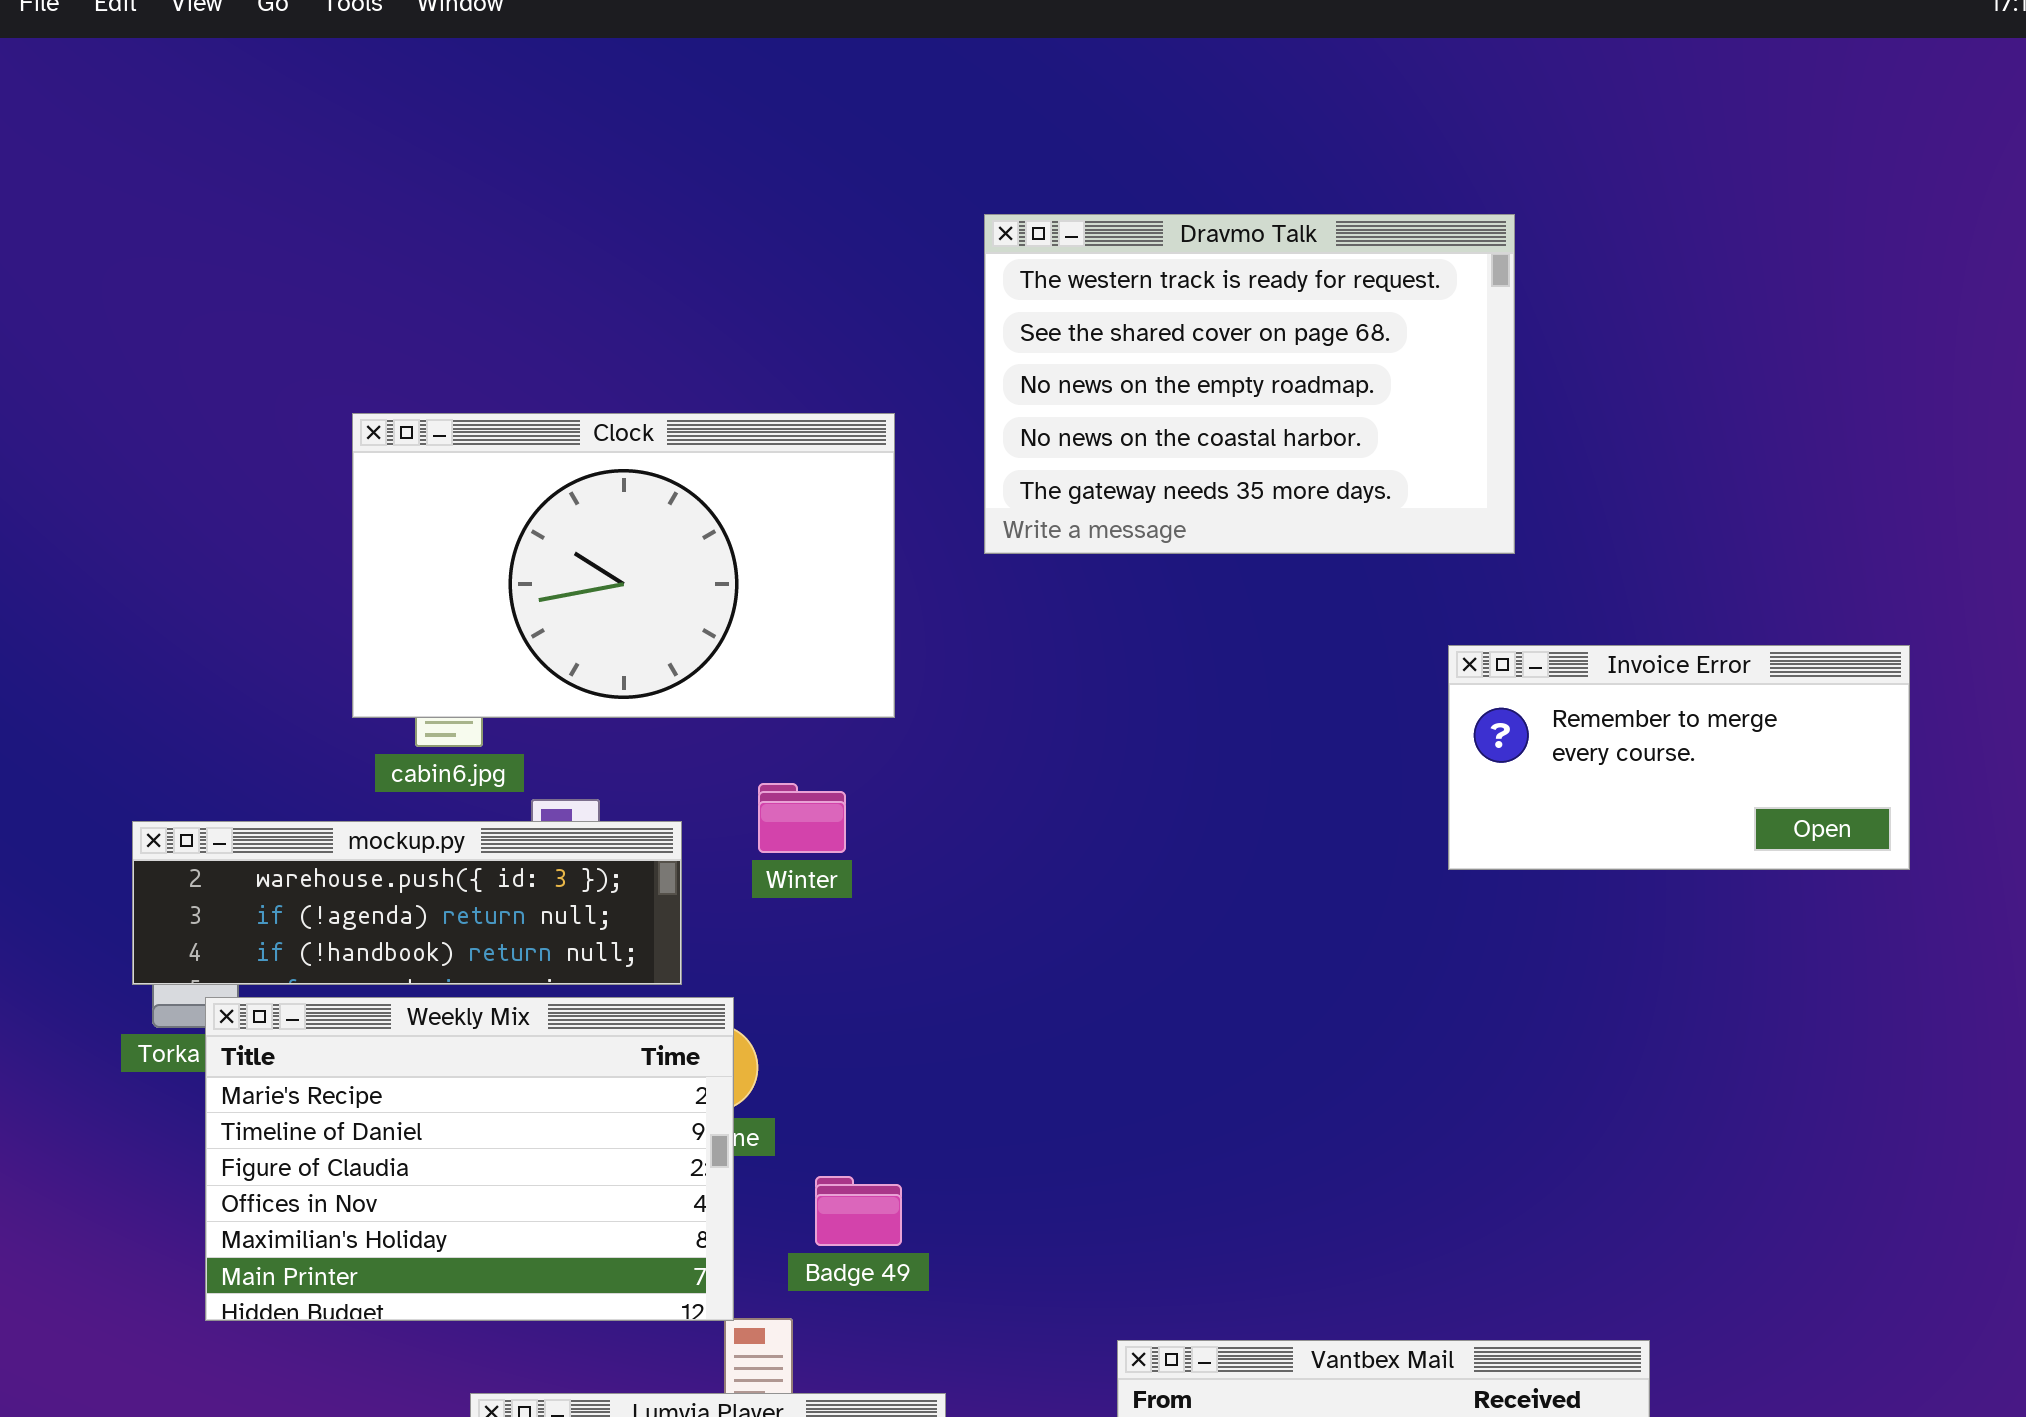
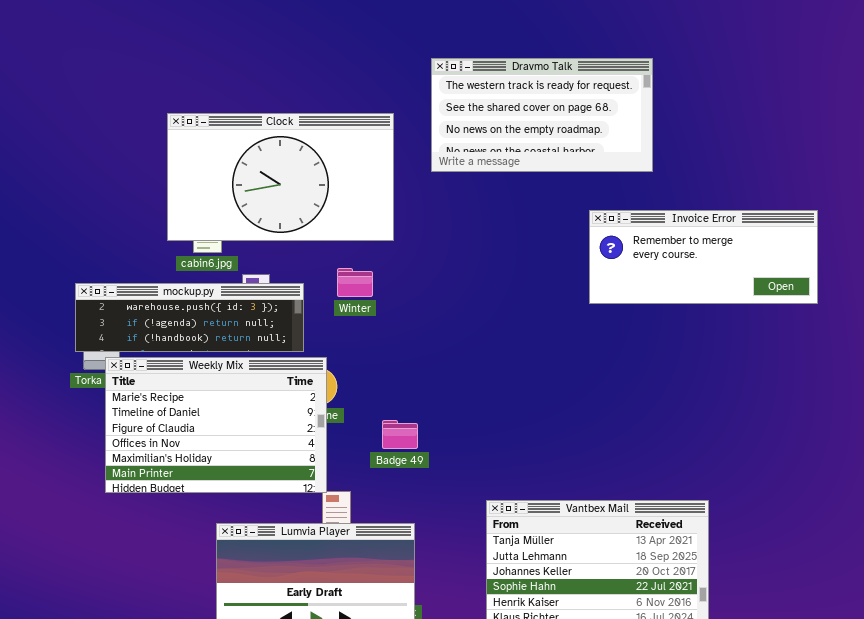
Dravmo Talk: [984,214,1515,554] -> [431,58,653,172], resized
Invoice Error: [1448,645,1910,870] -> [589,210,818,304], resized
Badge 49: [815,1176,902,1246] -> [382,420,418,449], moved

